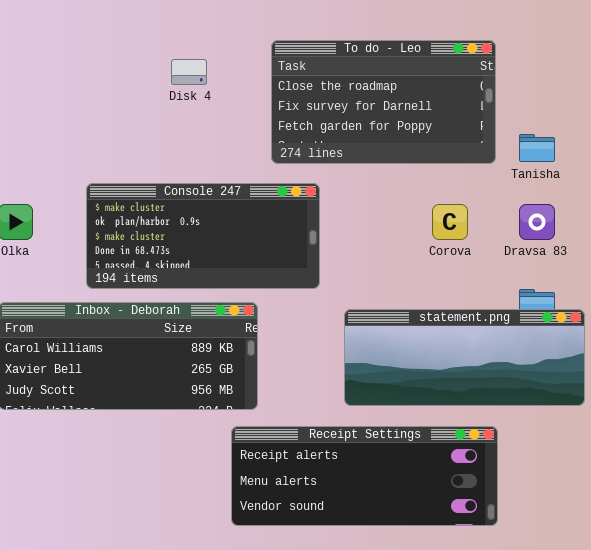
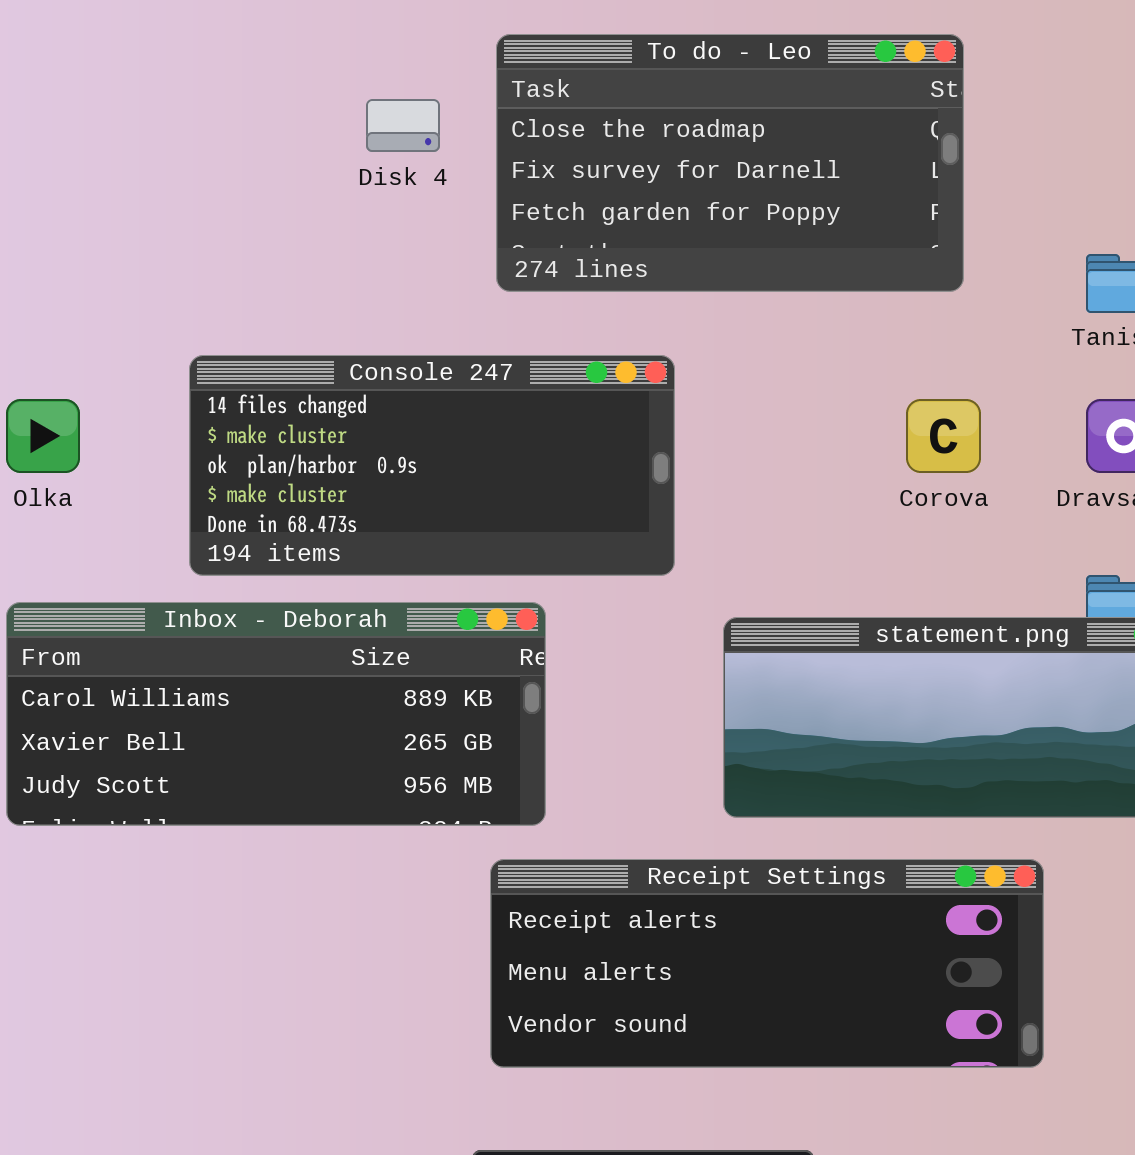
To do - Leo: [271,40,496,164] -> [496,34,964,292], moved
Console 247: [86,183,320,289] -> [189,355,675,576], scrolled up 1 row

